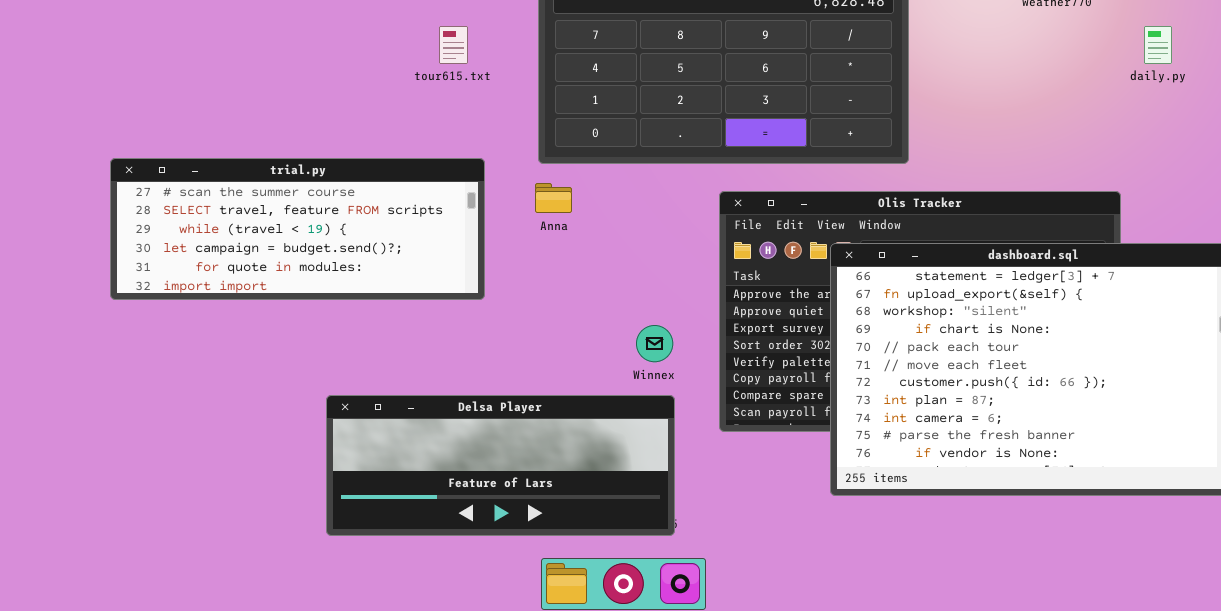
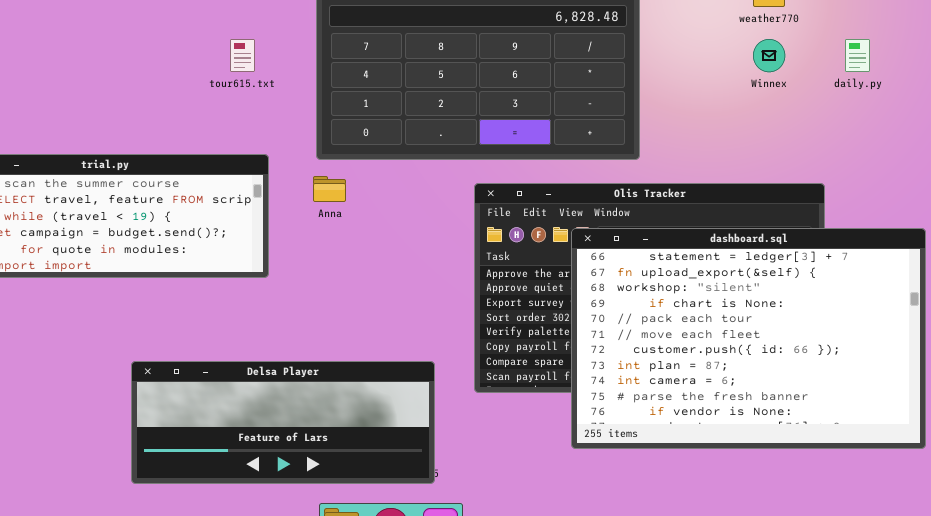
Winnex: [636,325,673,362] -> [753,39,785,72], moved

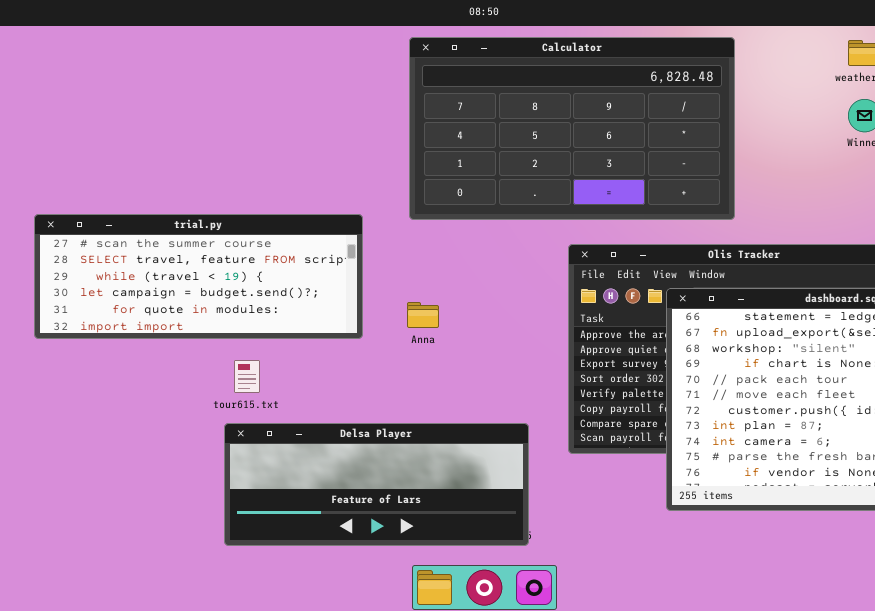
tour615.txt: [230,39,255,72] -> [234,360,260,393], moved
Anna: [313,176,346,202] -> [407,302,439,328], moved

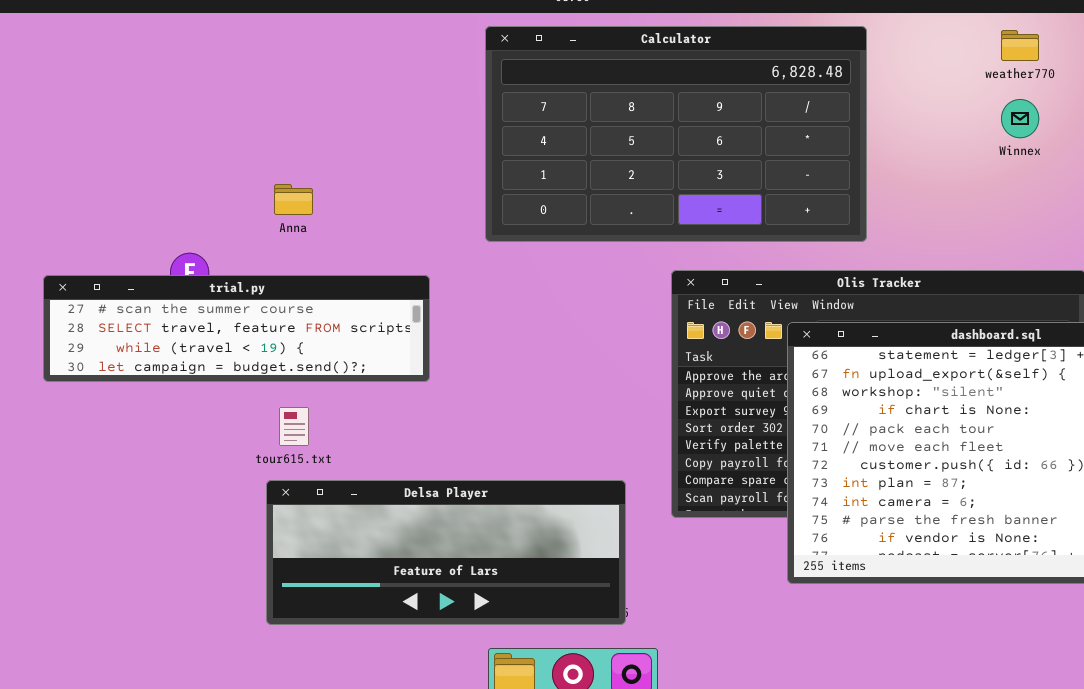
trial.py: [34,214,363,339] -> [43,275,430,382], resized
Anna: [407,302,439,328] -> [274,184,313,215], moved

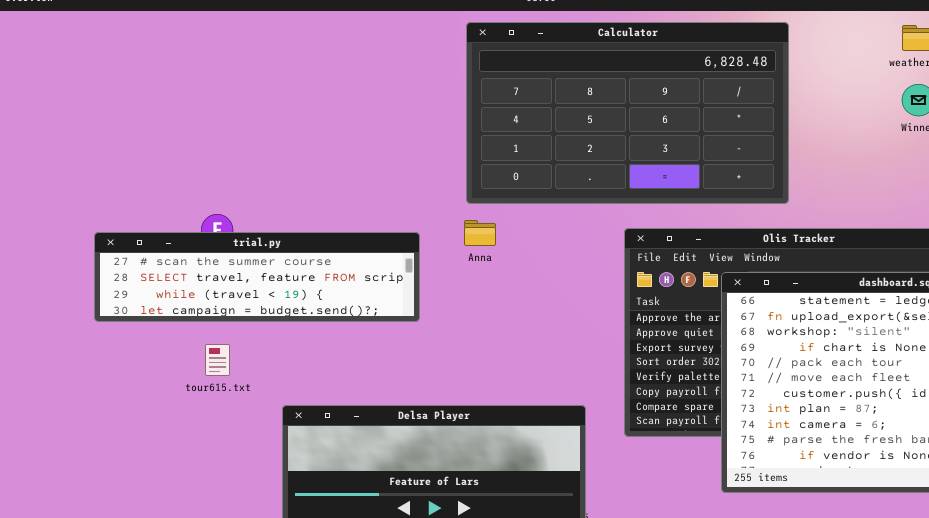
Anna: [274,184,313,215] -> [464,220,496,246], moved
tour615.txt: [279,407,309,446] -> [205,344,230,376], moved

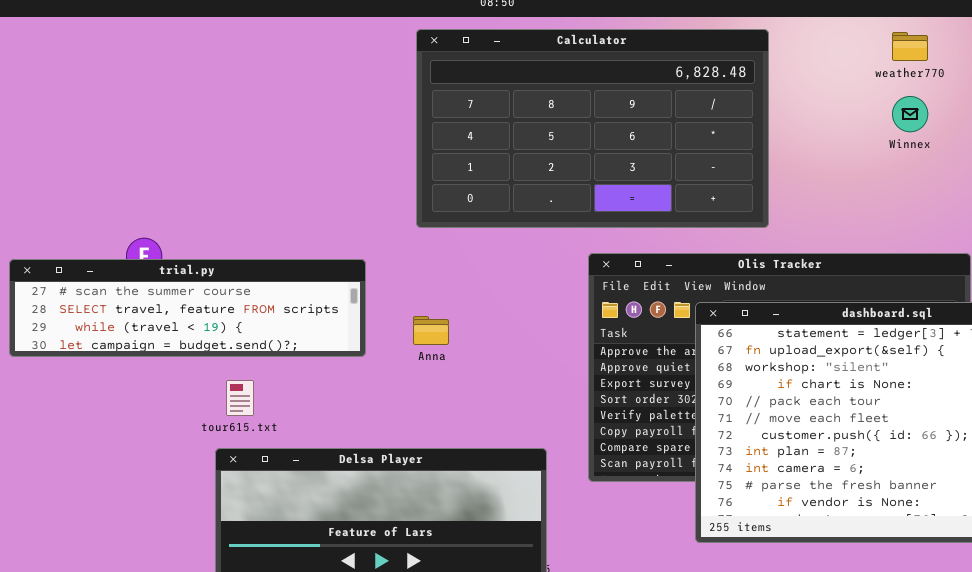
Anna: [464,220,496,246] -> [413,316,449,345], moved
tour615.txt: [205,344,230,376] -> [226,380,254,416], moved

